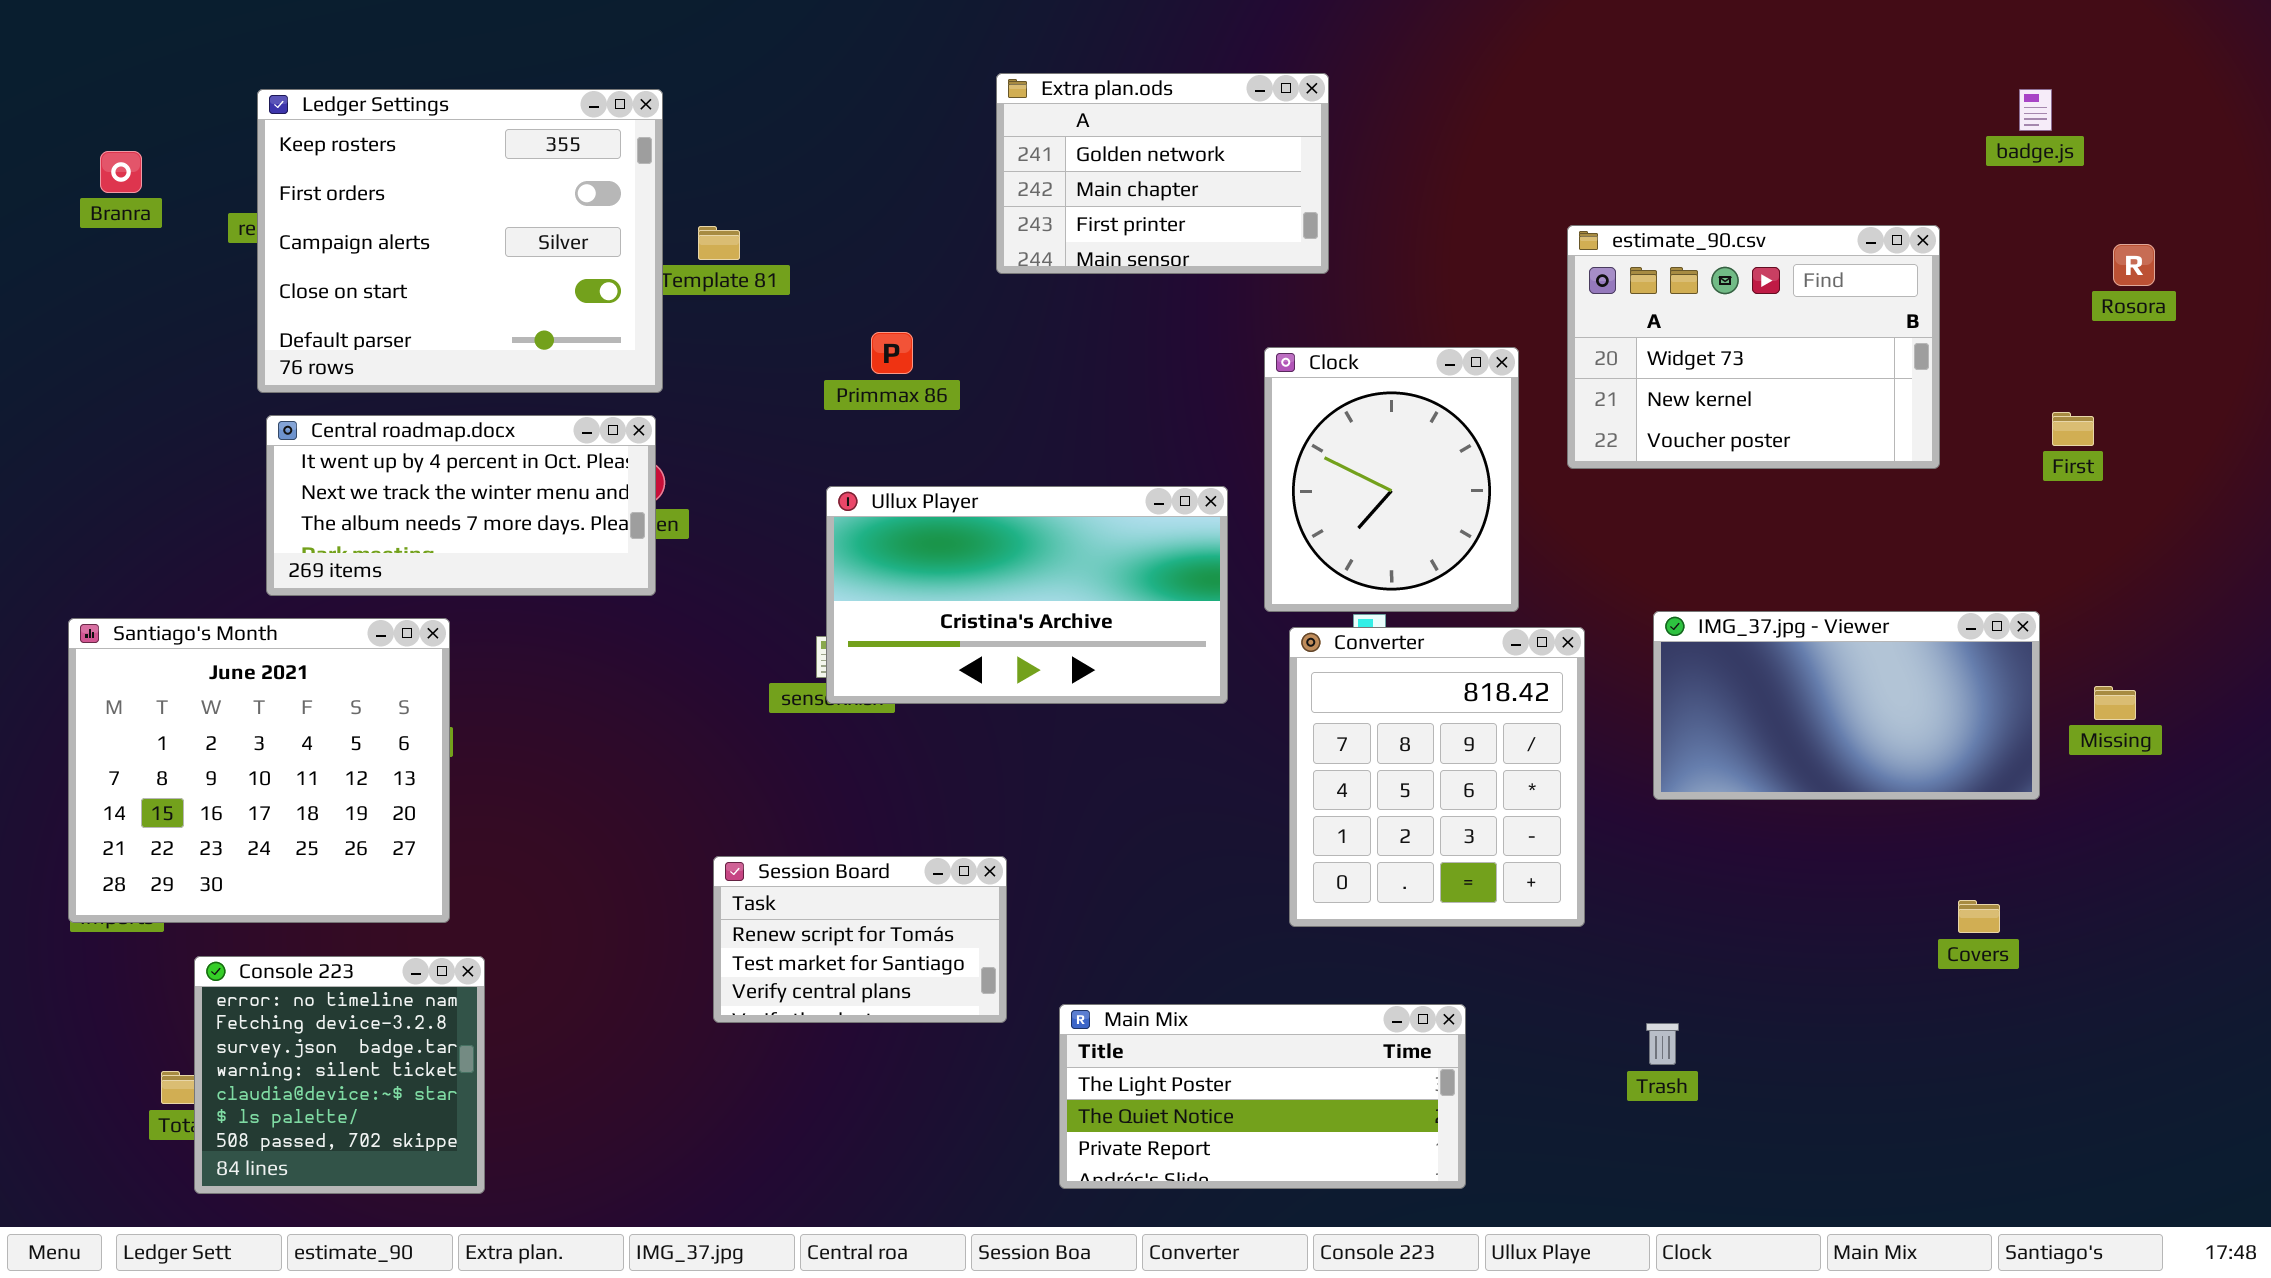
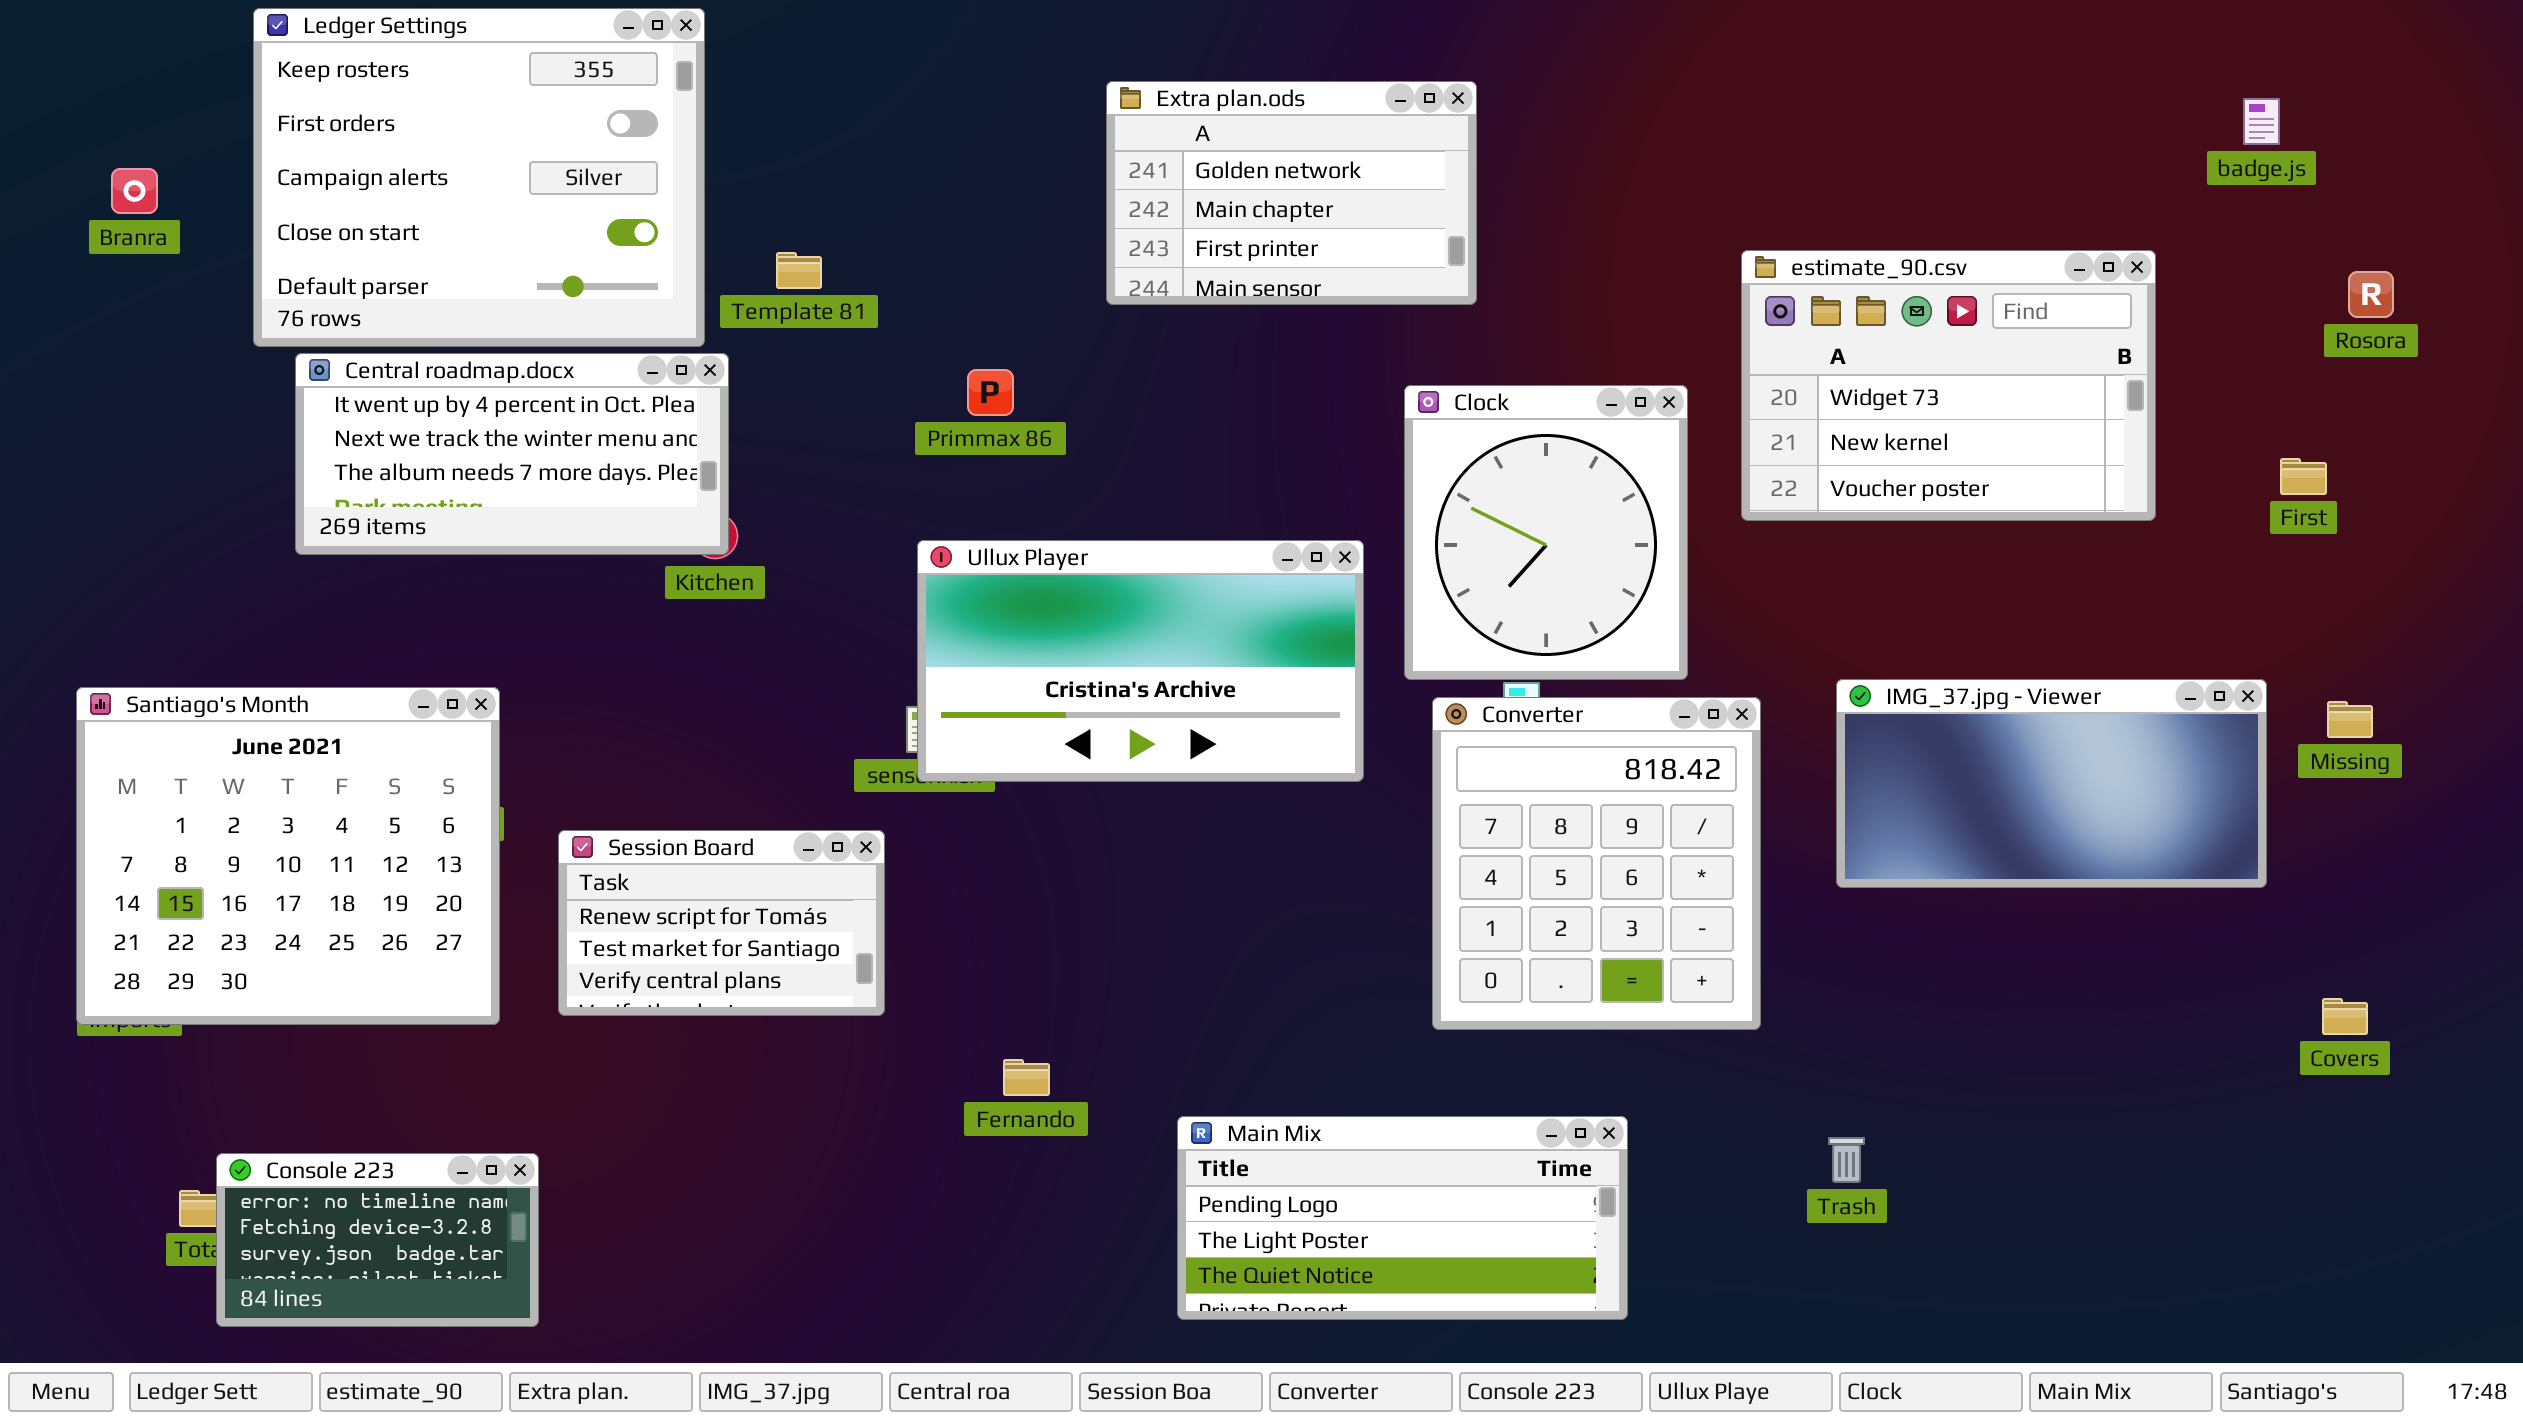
Ledger Settings: [257,89,663,393] -> [253,8,705,347], moved
Central roadmap.docx: [266,415,656,596] -> [295,353,729,555], moved
Missing: [2094,686,2136,720] -> [2327,701,2373,738], moved
Session Board: [713,856,1007,1023] -> [558,830,885,1016], moved
Covers: [1958,900,2000,933] -> [2322,998,2368,1035], moved
Console 223: [194,956,485,1194] -> [216,1153,539,1327], resized
Main Mix: [1059,1004,1466,1189] -> [1177,1116,1628,1320], scrolled up 1 row

